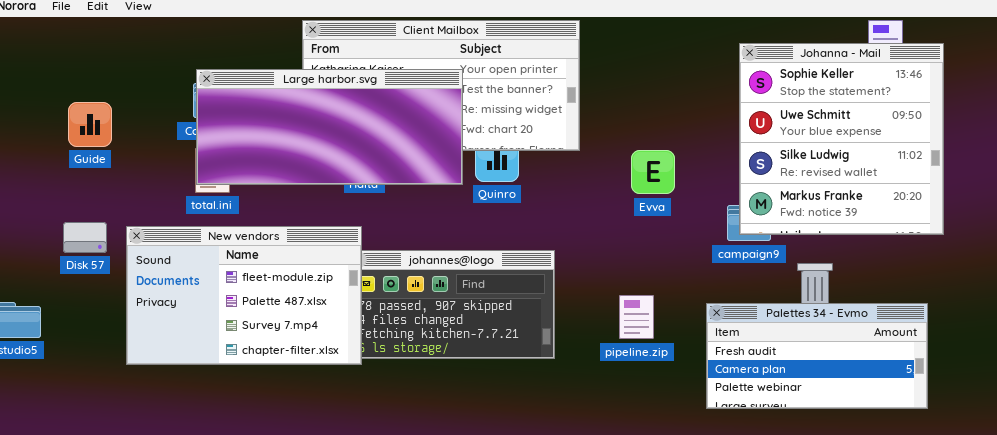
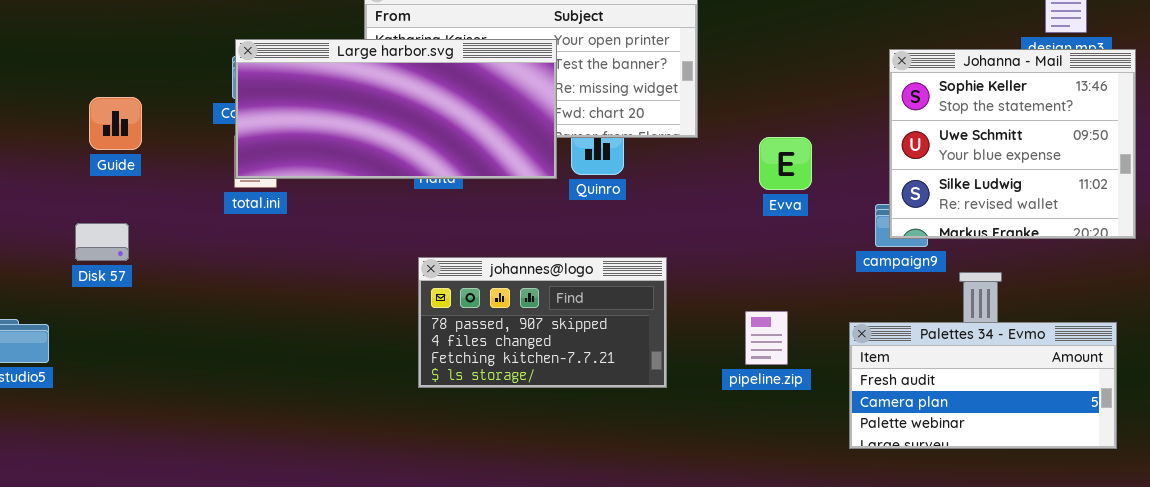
Johanna - Mail: [739,43,944,235] -> [889,49,1136,239], resized
Guide: [68,102,112,147] -> [89,97,142,150], moved
New vendors: [126,226,362,365] -> none, closed

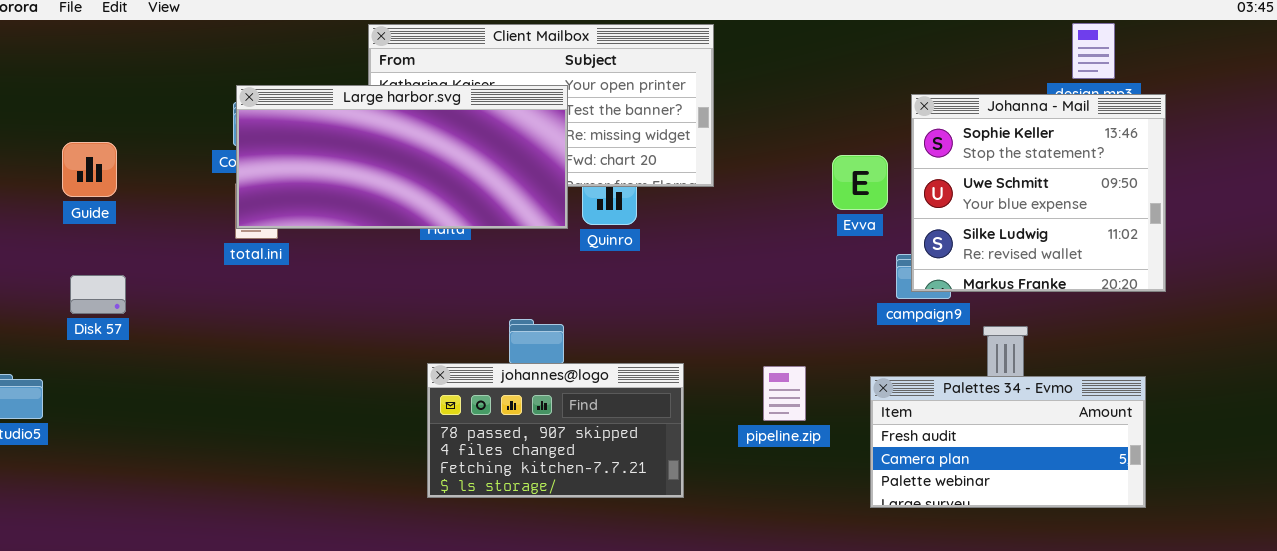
Guide: [89,97,142,150] -> [62,142,117,197], moved
Evva: [759,137,812,190] -> [832,155,888,210], moved
johannes@logo: [418,257,667,388] -> [427,363,684,498], moved

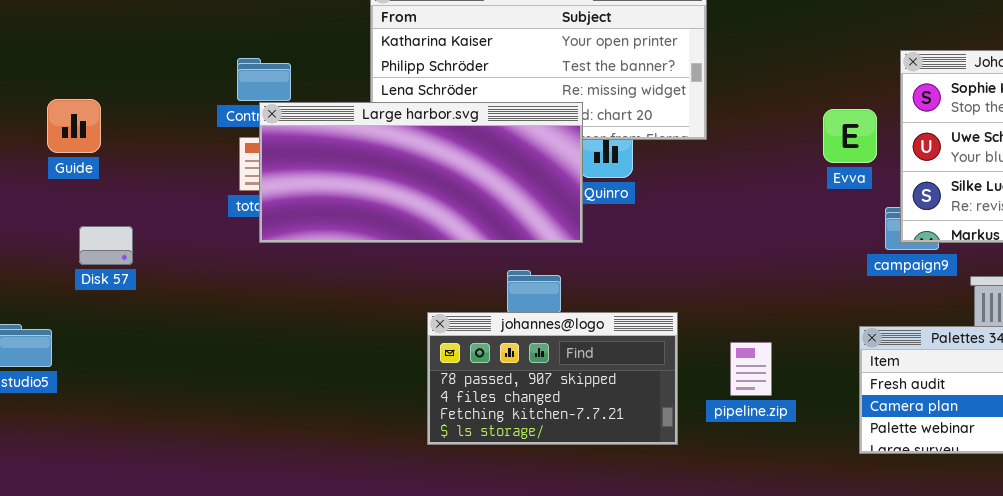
Large harbor.svg: [236,85,568,229] -> [259,102,583,243], moved
Guide: [62,142,117,197] -> [47,99,101,153], moved
pipeline.zip: [763,366,806,421] -> [730,342,772,396], moved

